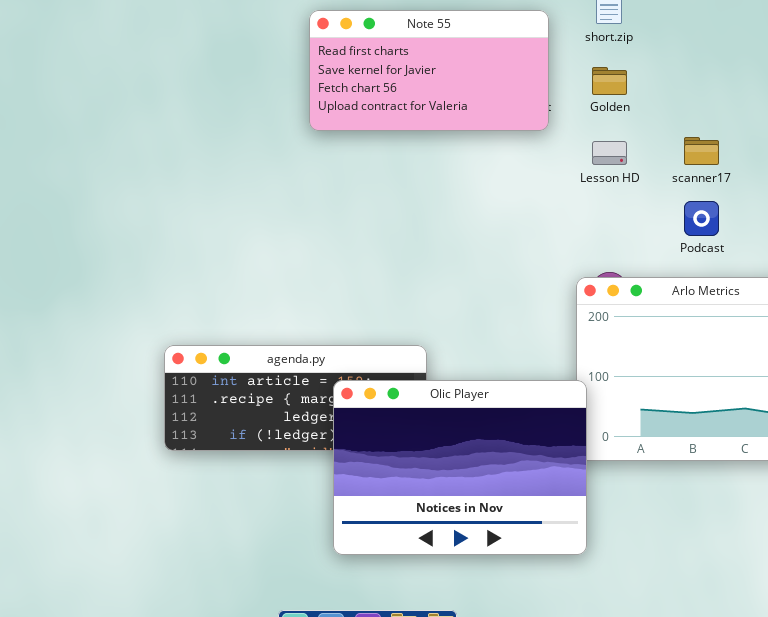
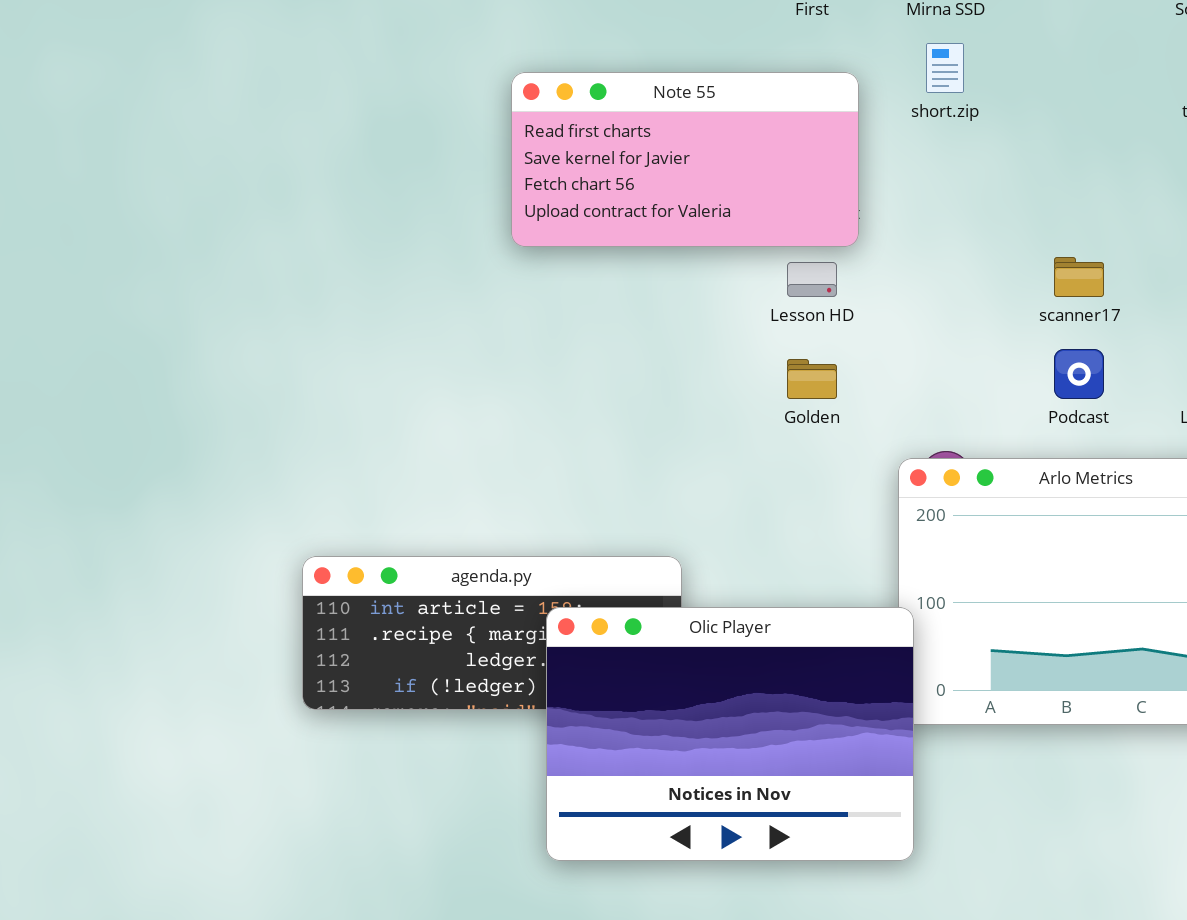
Golden: [592,67,627,95] -> [787,359,837,399], moved
Lesson HD: [592,141,627,165] -> [787,262,837,297], moved

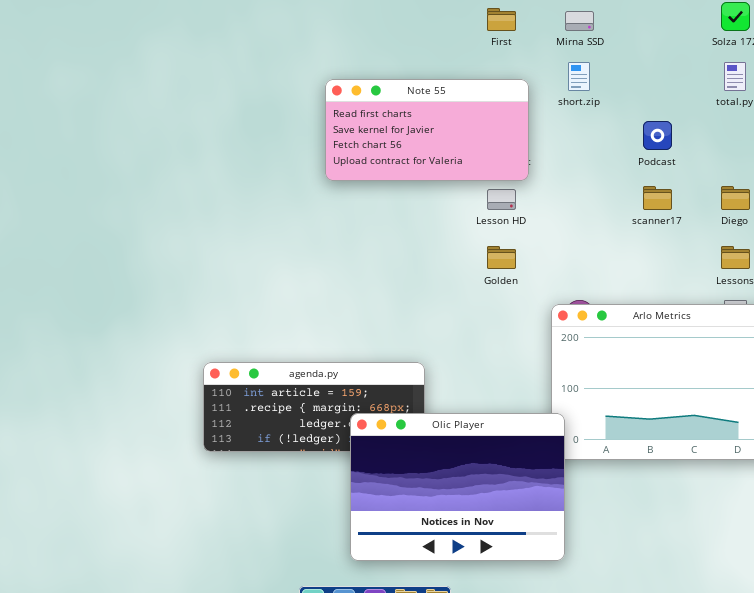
Podcast: [1054,349,1104,399] -> [643,121,672,150], moved
Olic Player: [546,607,914,861] -> [350,413,565,561], moved

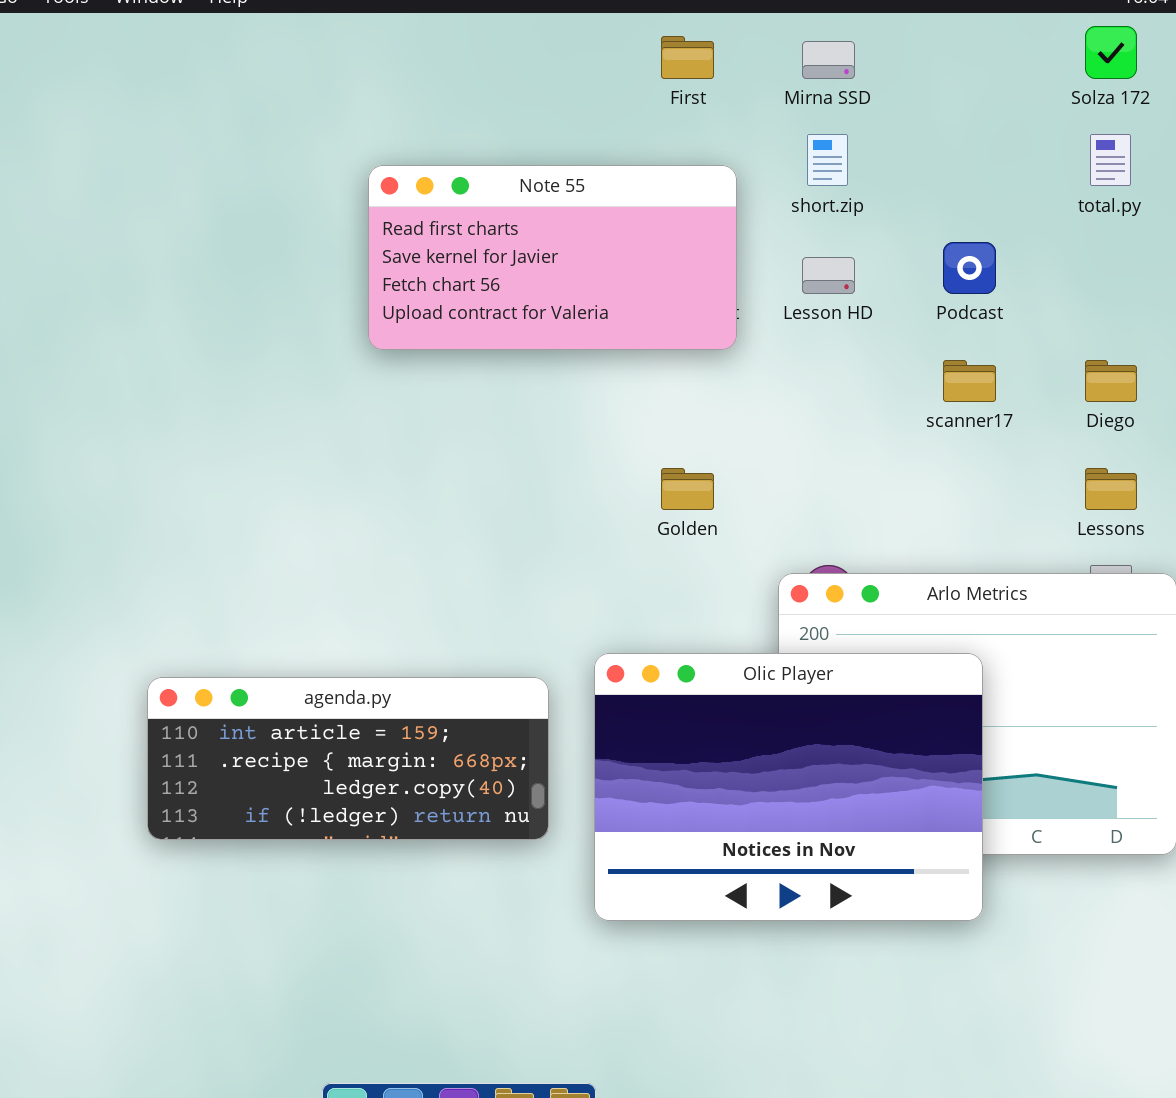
Lesson HD: [487,189,516,210] -> [802,257,855,294], moved
Olic Player: [350,413,565,561] -> [594,653,983,921], moved

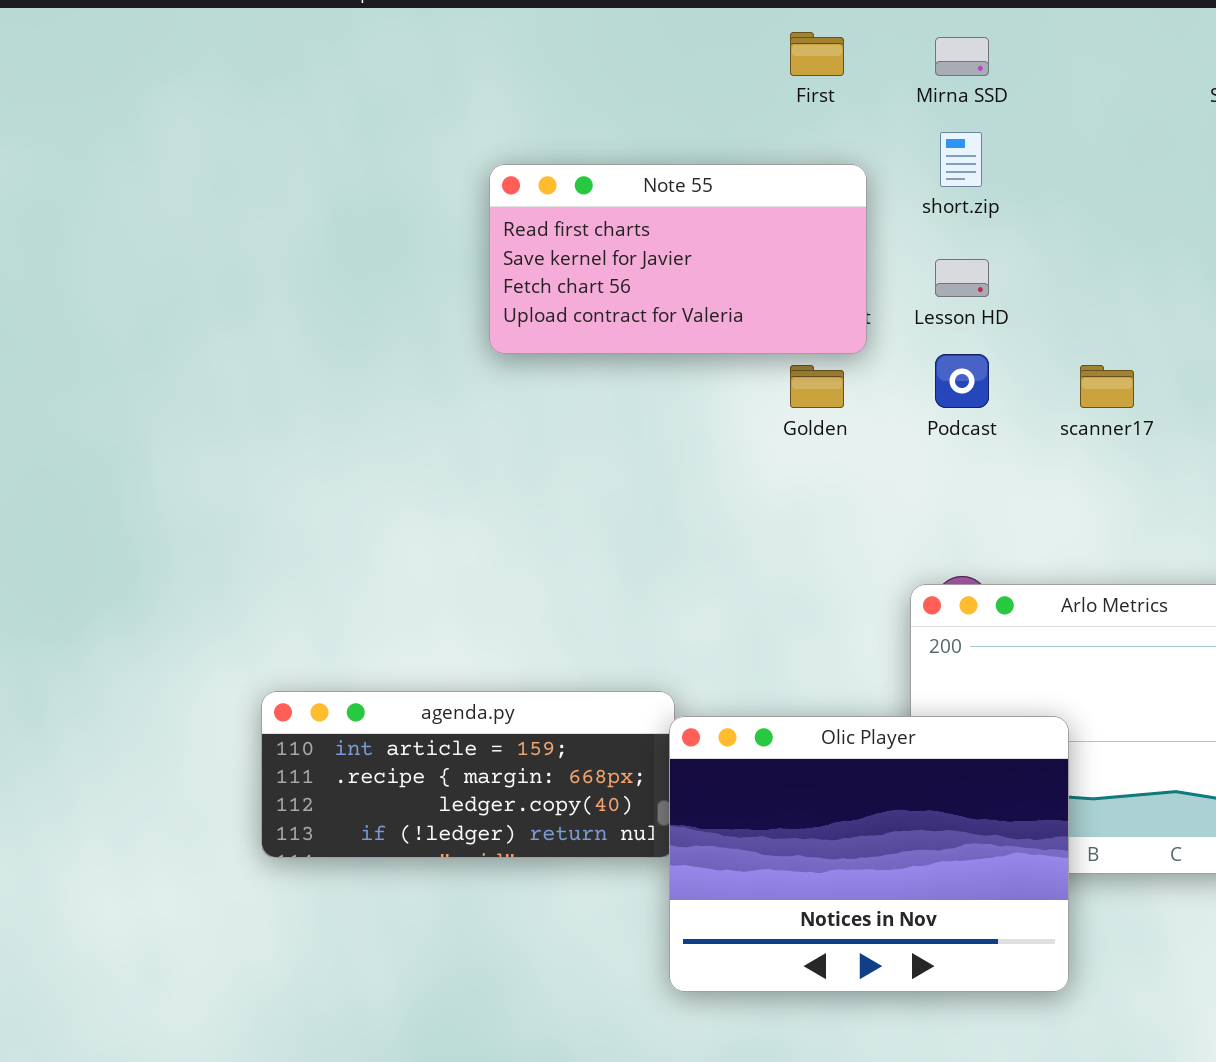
Podcast: [943,242,996,294] -> [935,354,989,408], moved
Golden: [661,468,714,510] -> [790,365,844,408], moved
Olic Player: [594,653,983,921] -> [669,716,1069,992], moved

